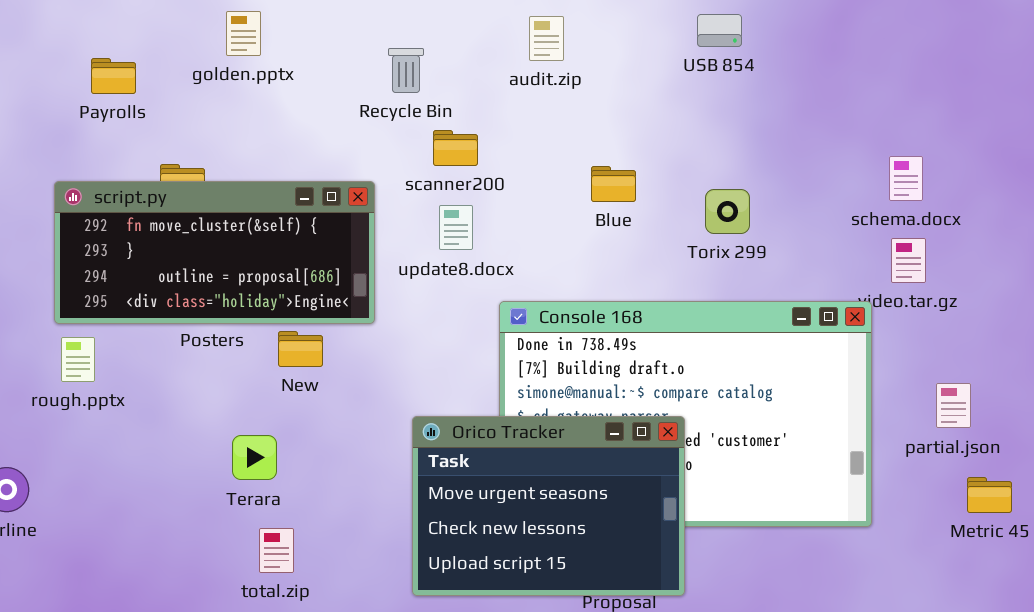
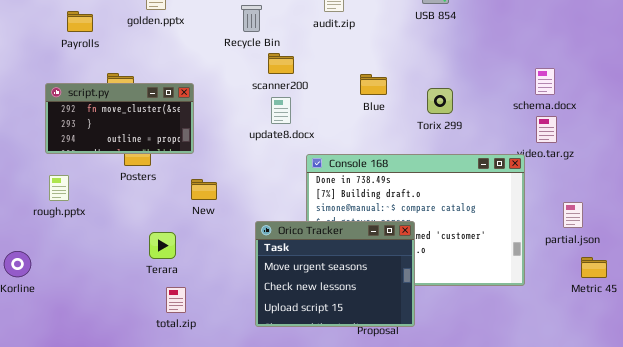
script.py: [54,181,375,324] -> [45,83,194,154], resized
New: [278,331,323,367] -> [191,179,217,200], moved

